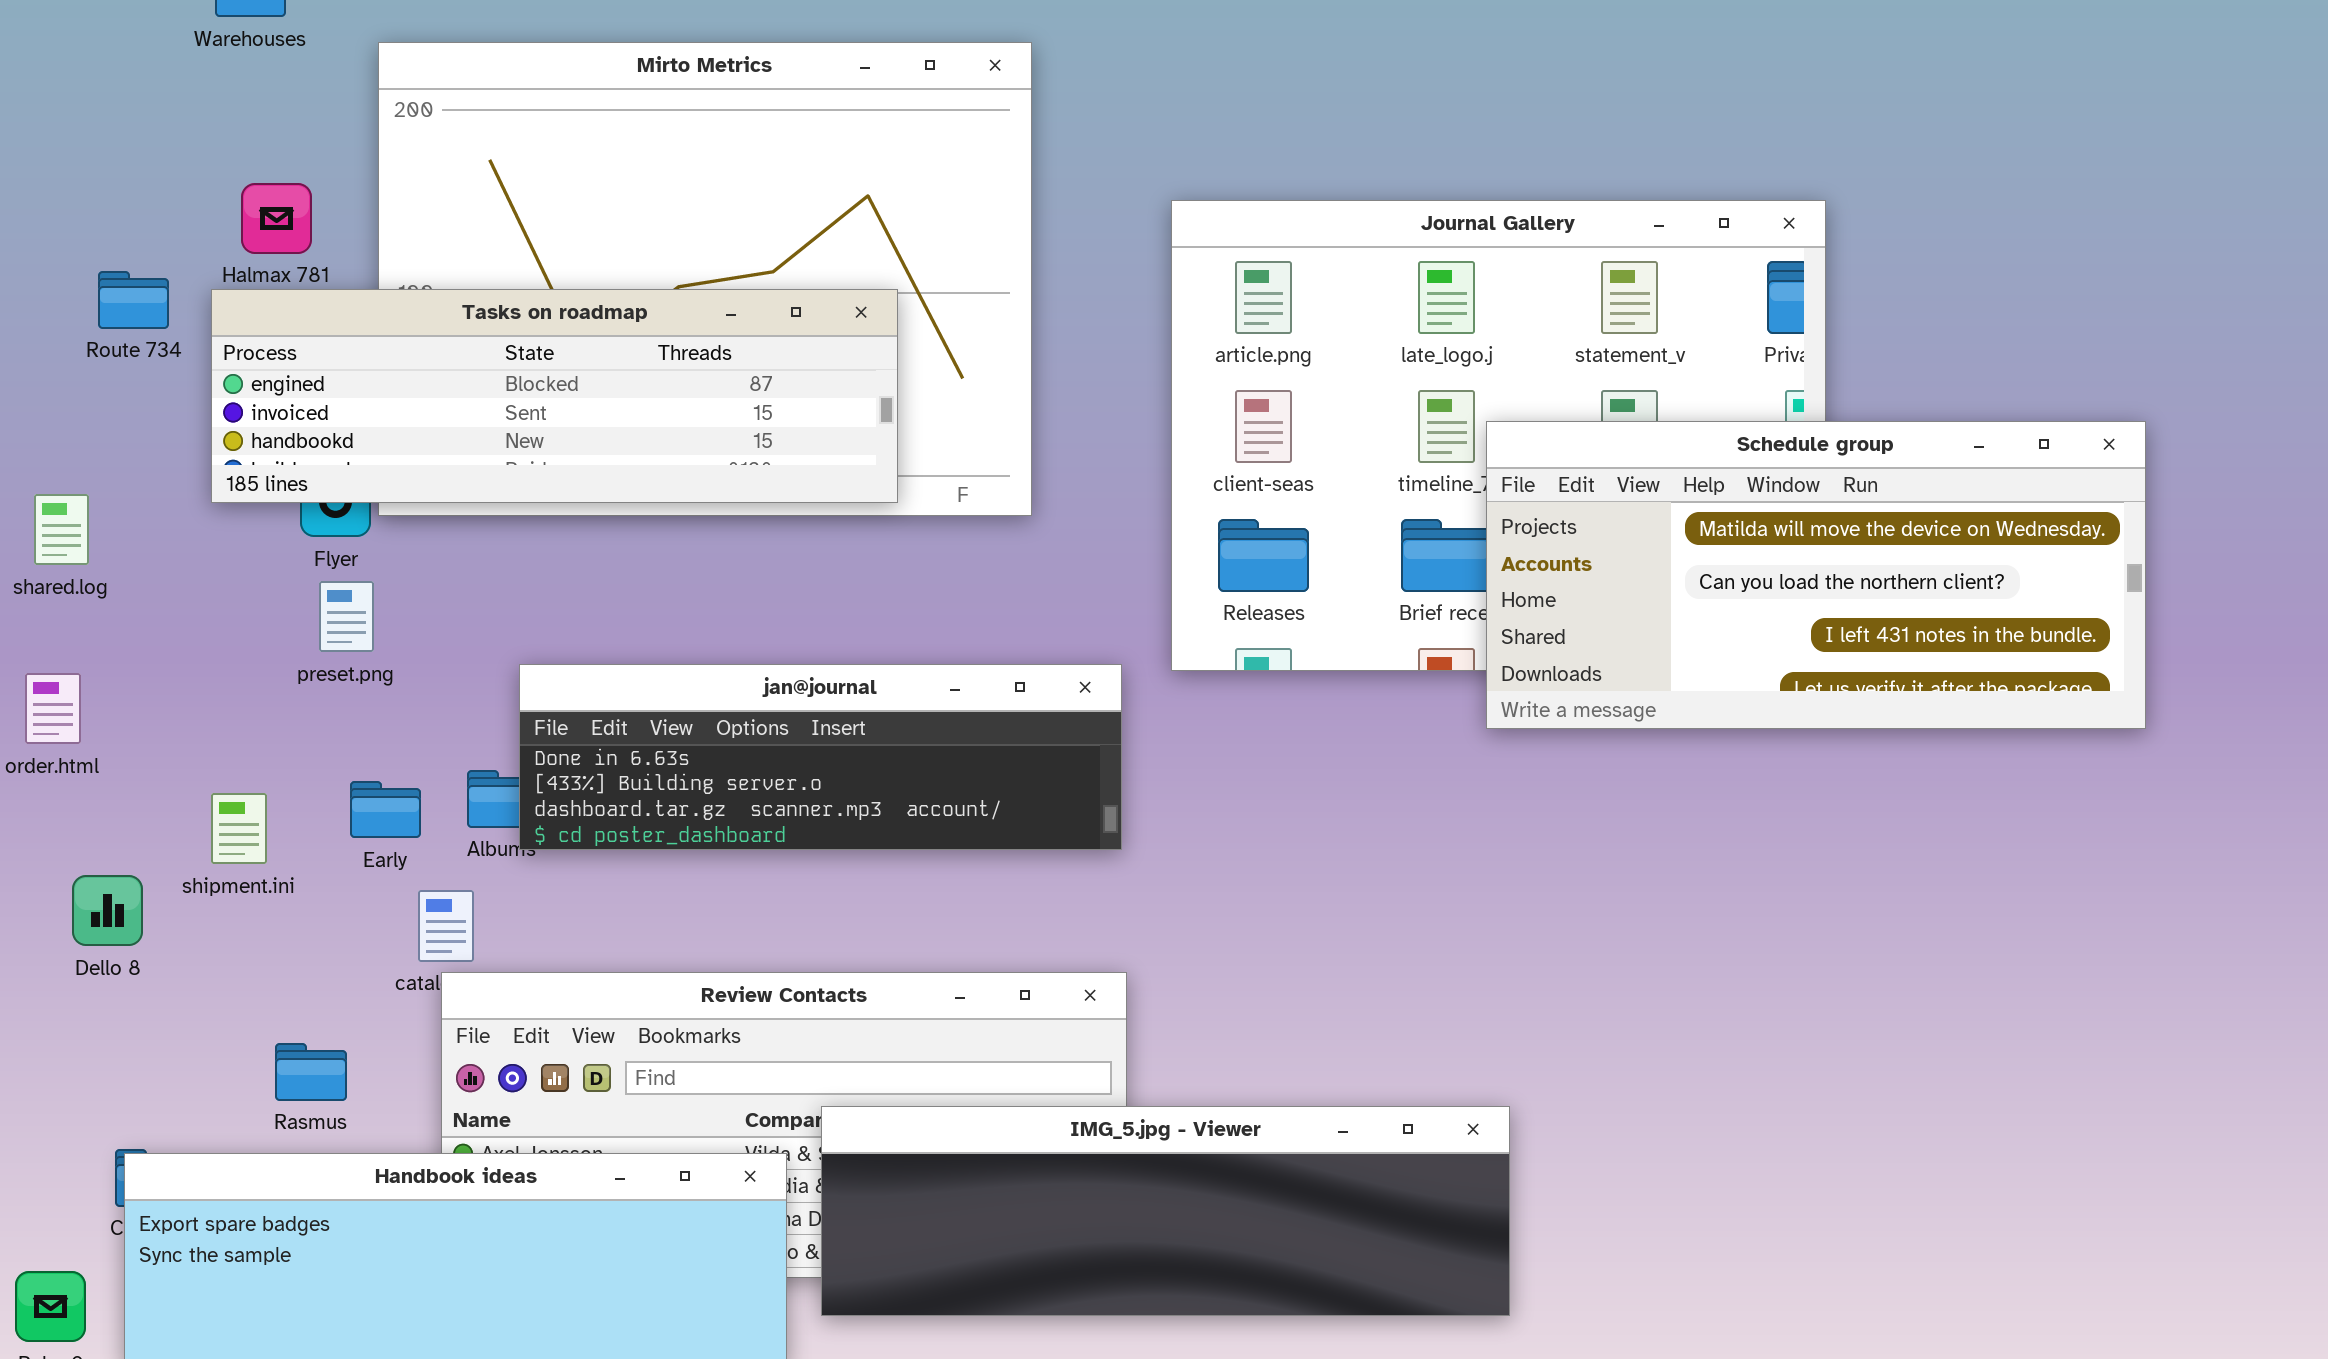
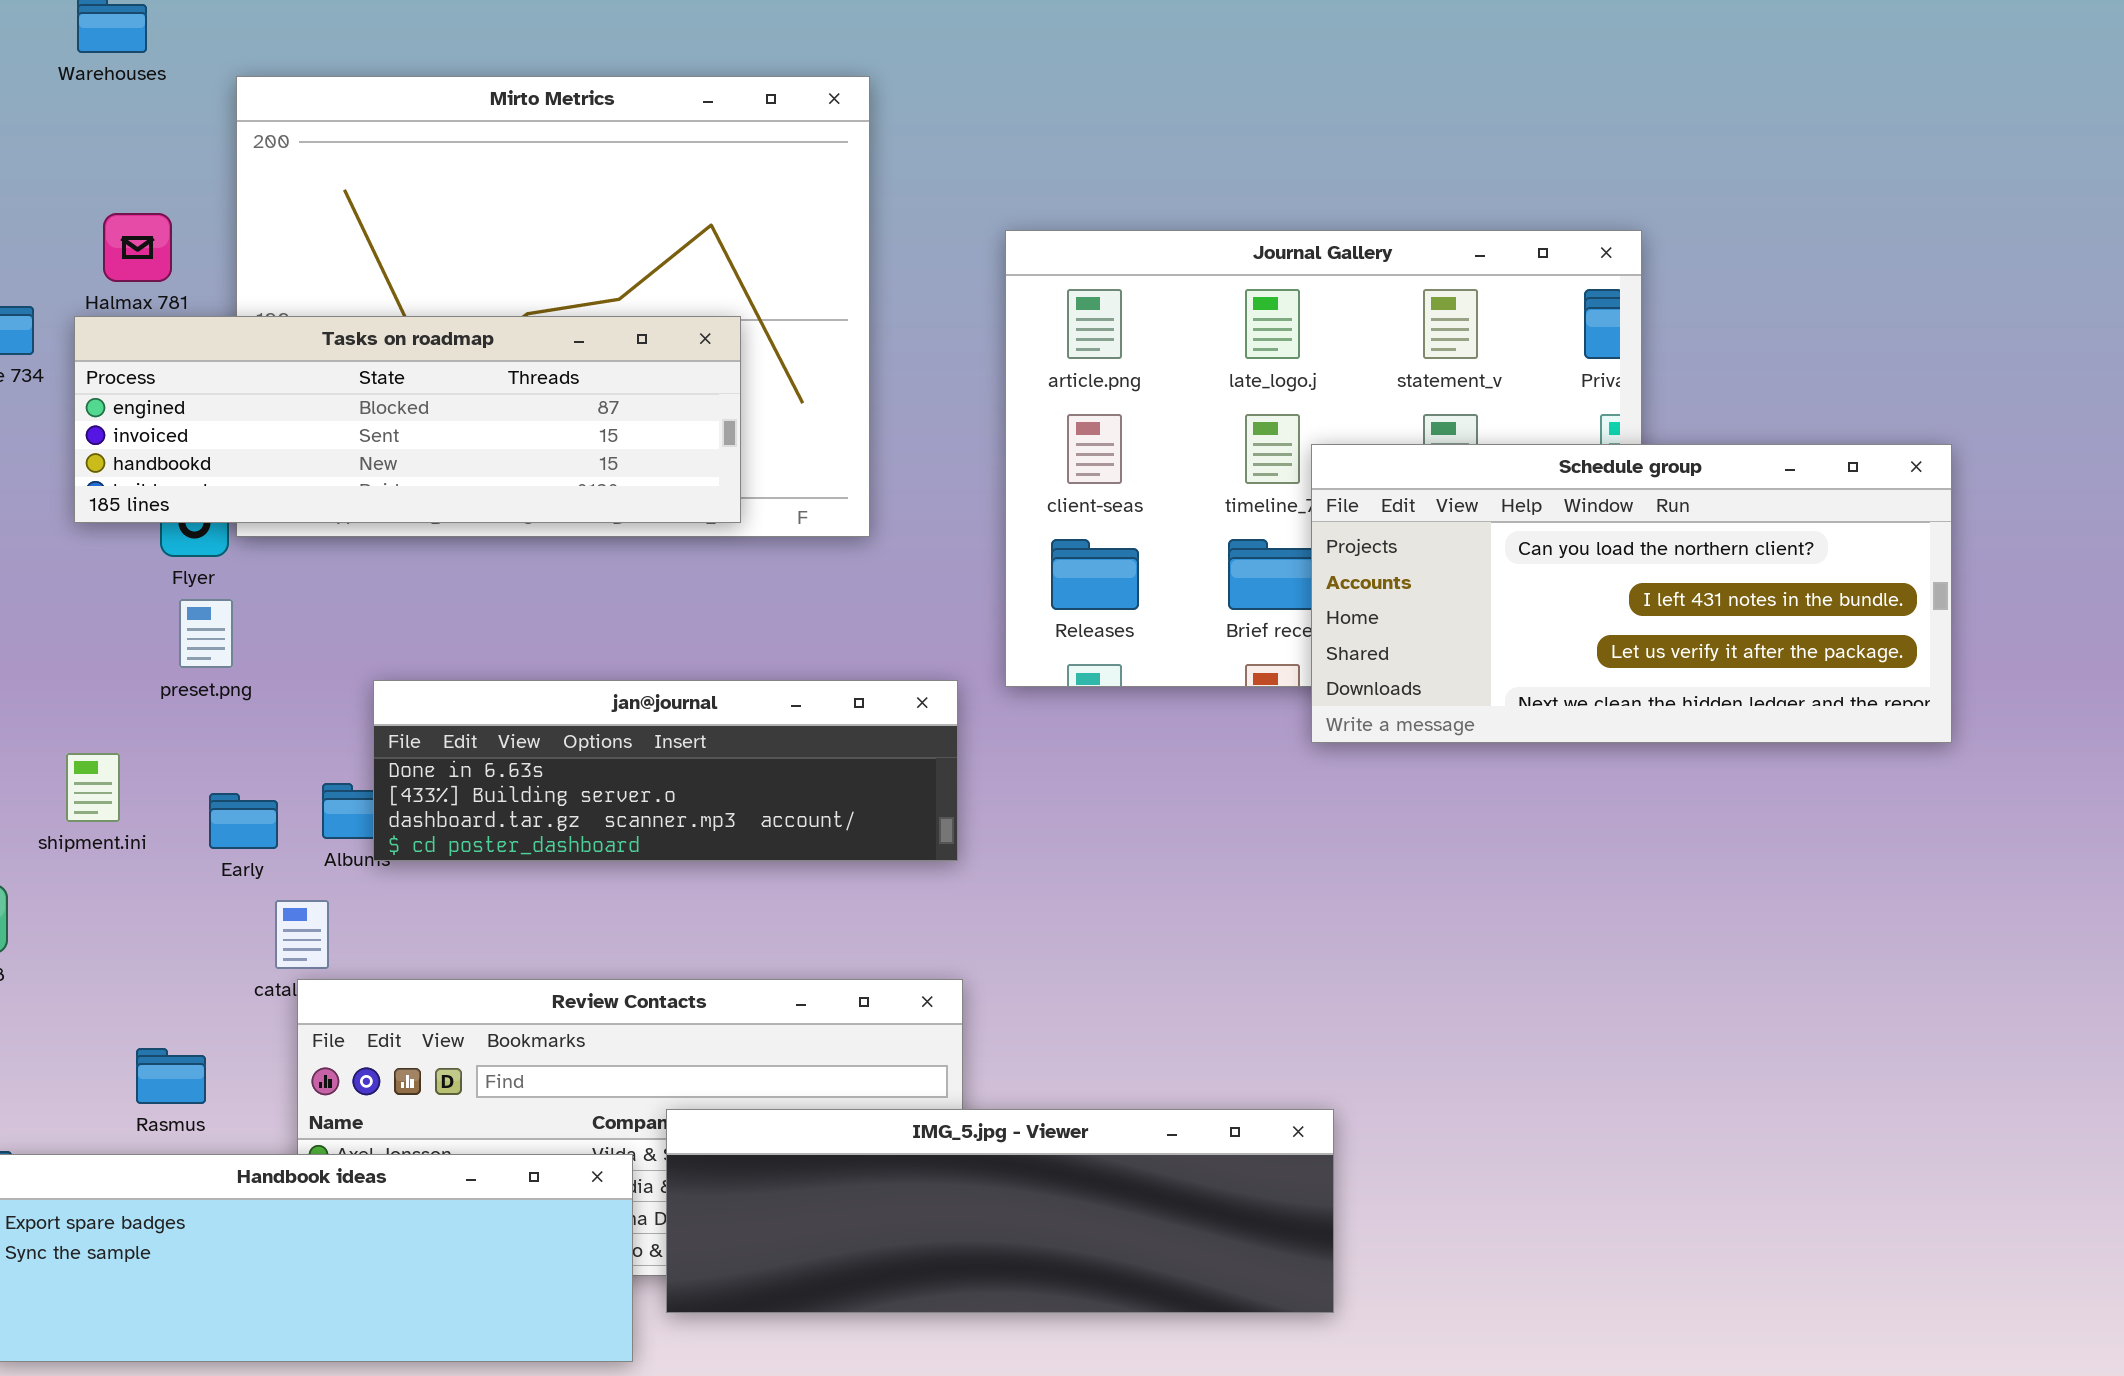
Schedule group: [1486,421,2146,729] -> [1311,444,1952,743], scrolled down 1 row
shipment.ini: [211,793,267,864] -> [66,753,120,822], moved

